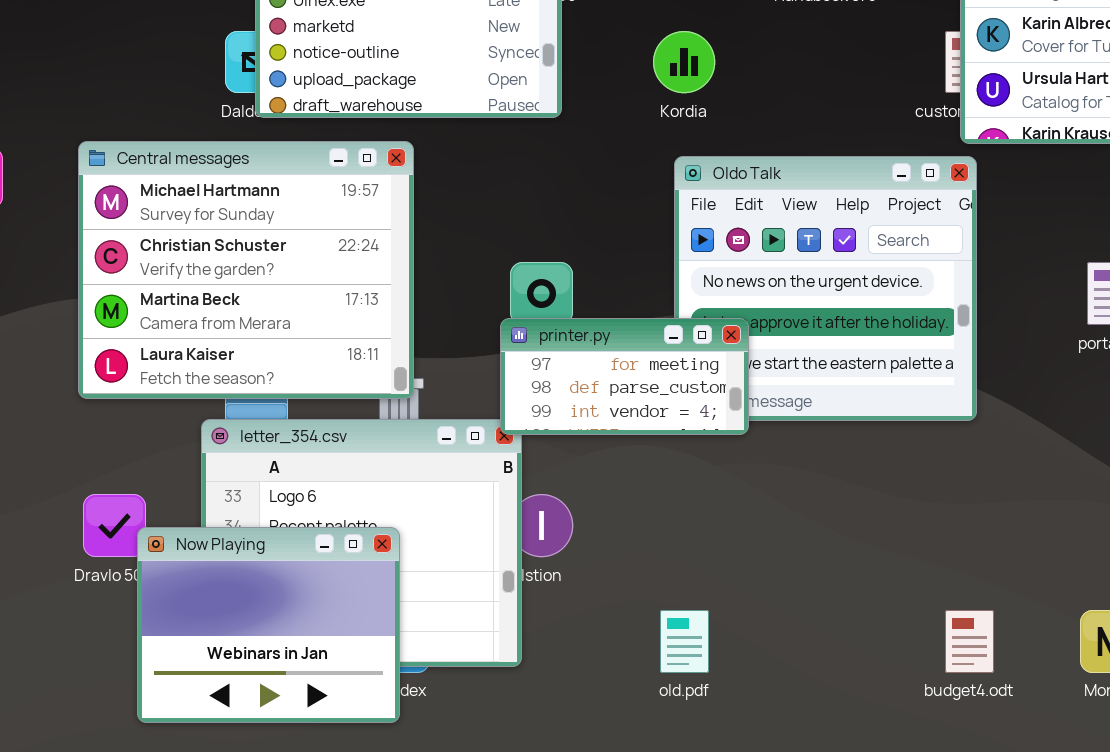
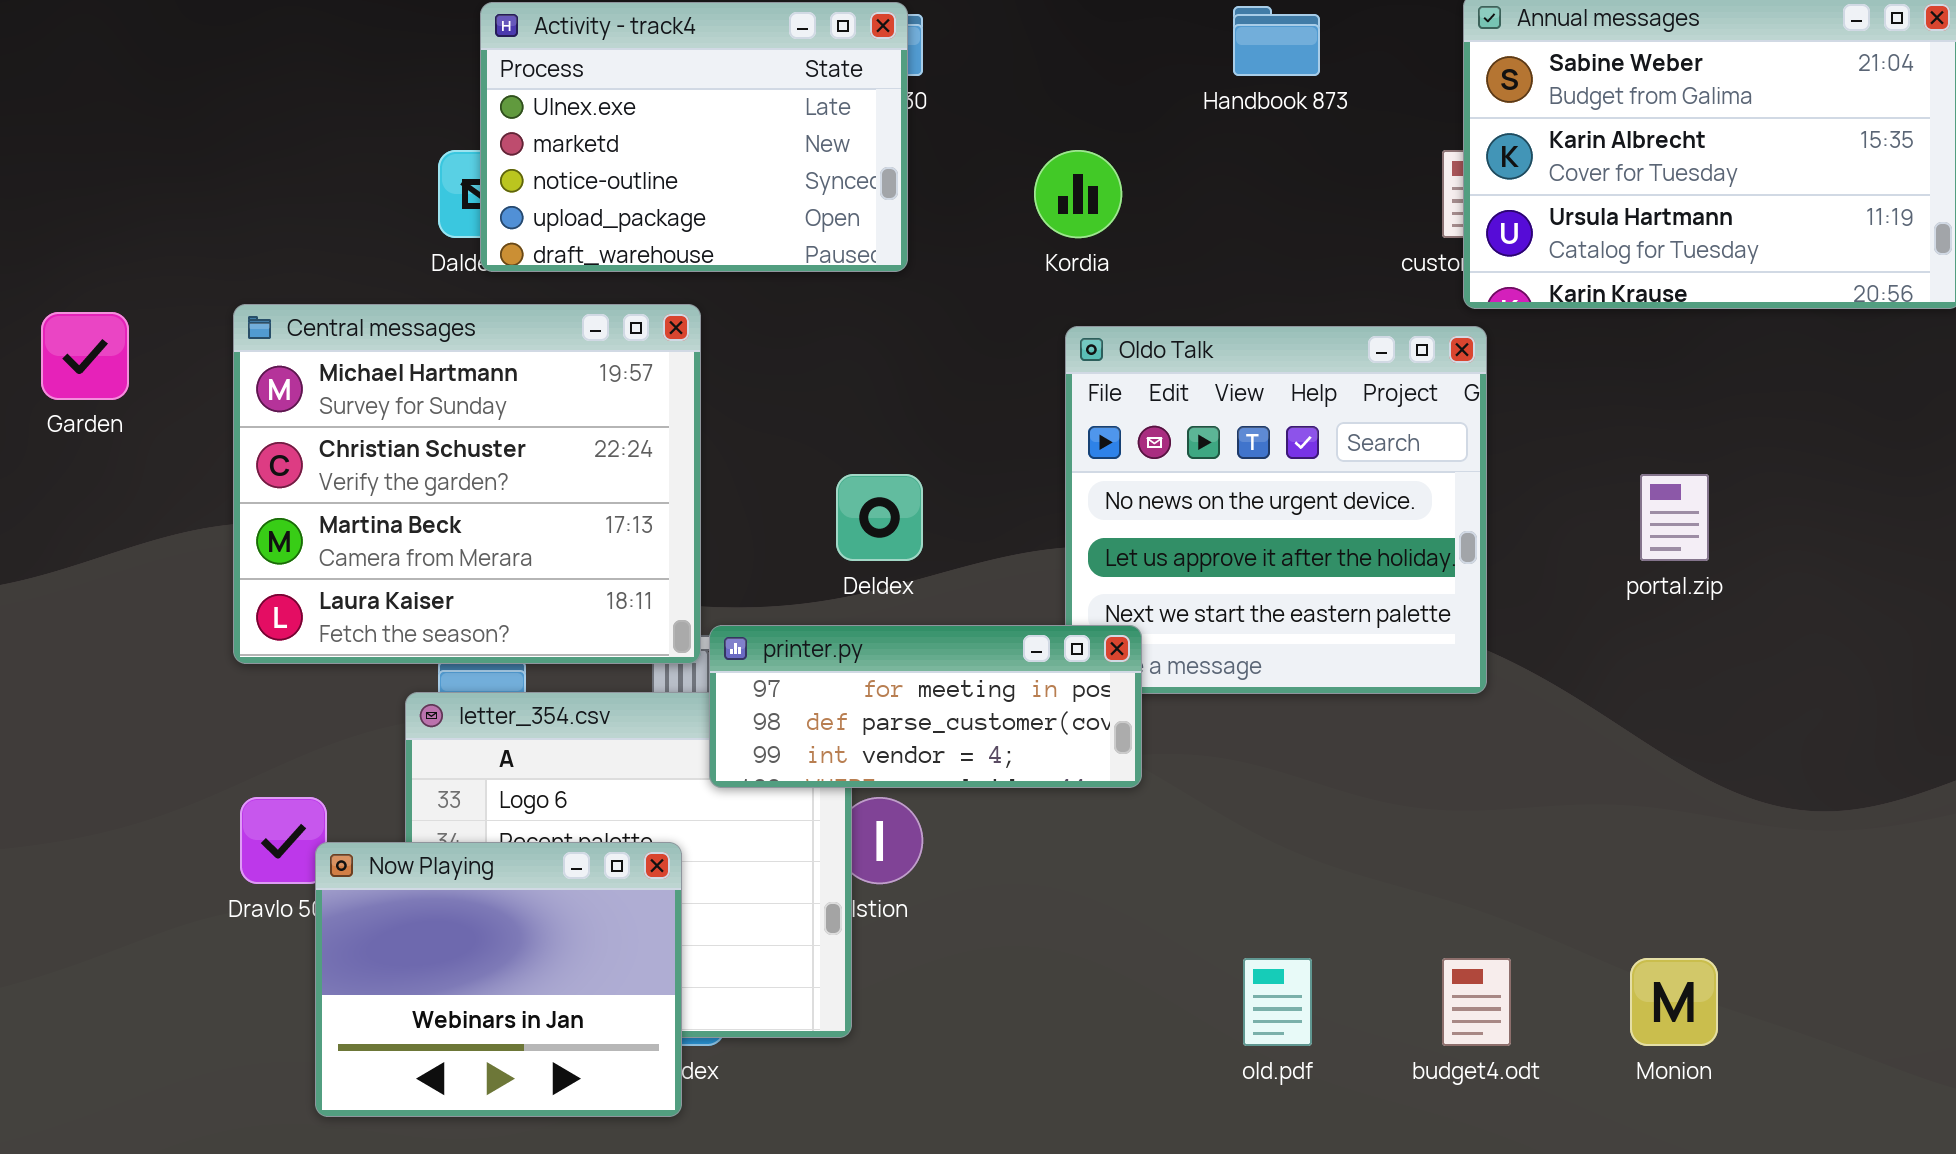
printer.py: [500,318,749,435] -> [709,625,1142,788], moved, resized
old.pdf: [660,610,709,673] -> [1243,958,1312,1046], moved

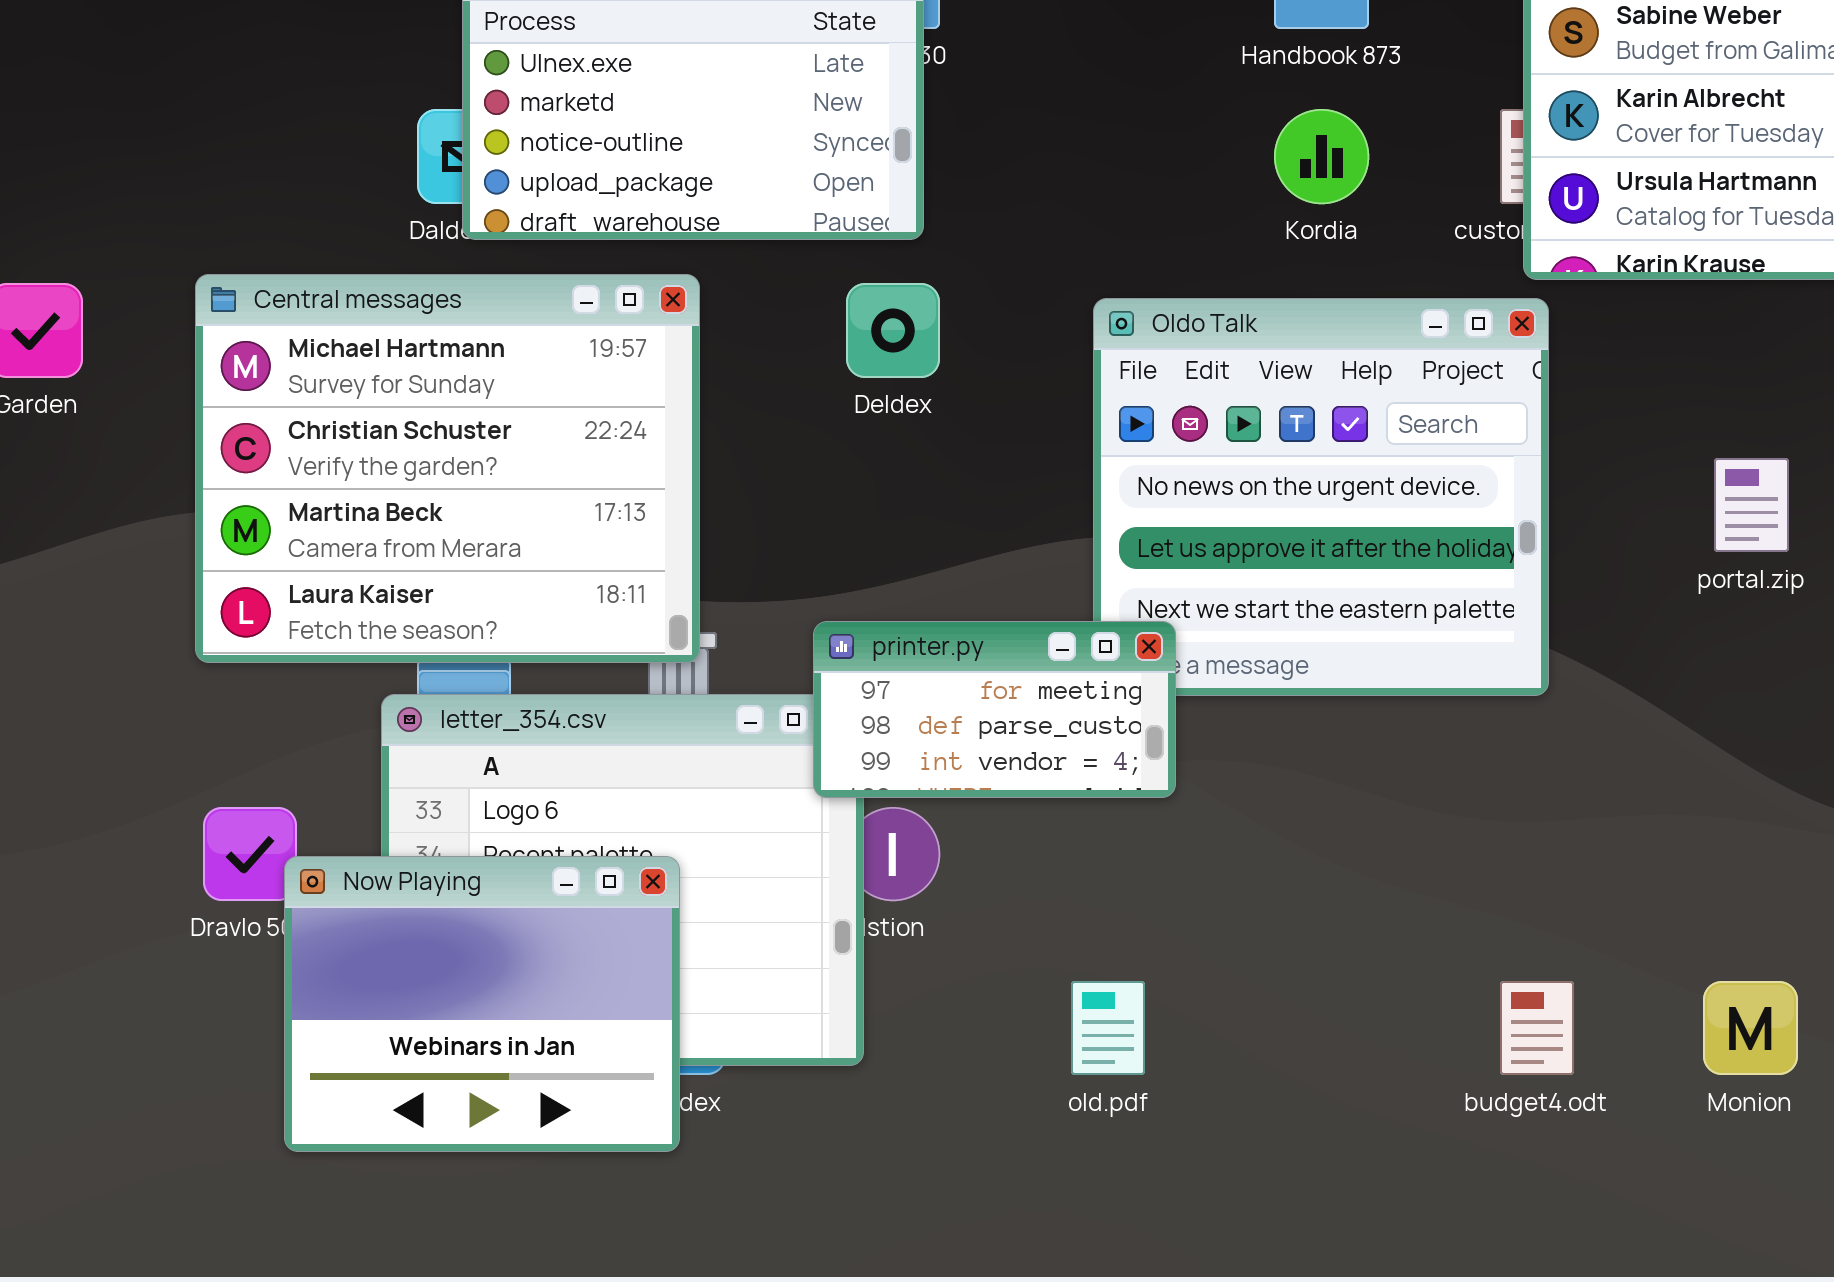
Kordia: [1034,150,1122,238] -> [1274,109,1369,204], moved
Deldex: [836,474,923,561] -> [846,283,940,378], moved
printer.py: [709,625,1142,788] -> [813,621,1176,798], resized
old.pdf: [1243,958,1312,1046] -> [1071,981,1145,1075], moved

